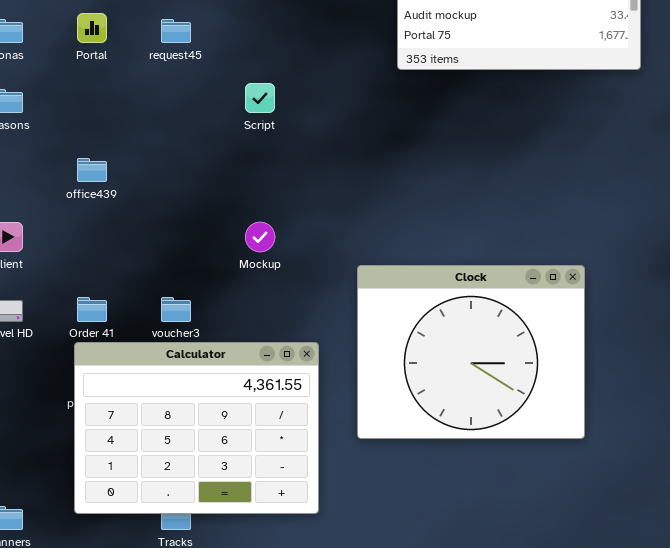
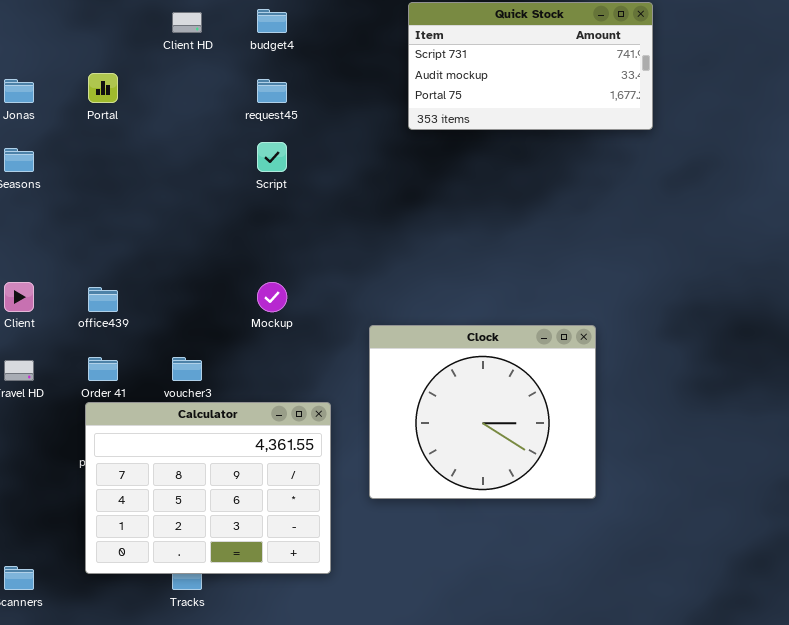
request45: [161,19,191,43] -> [257,79,287,103], moved
office439: [77,158,107,182] -> [88,287,118,312], moved

